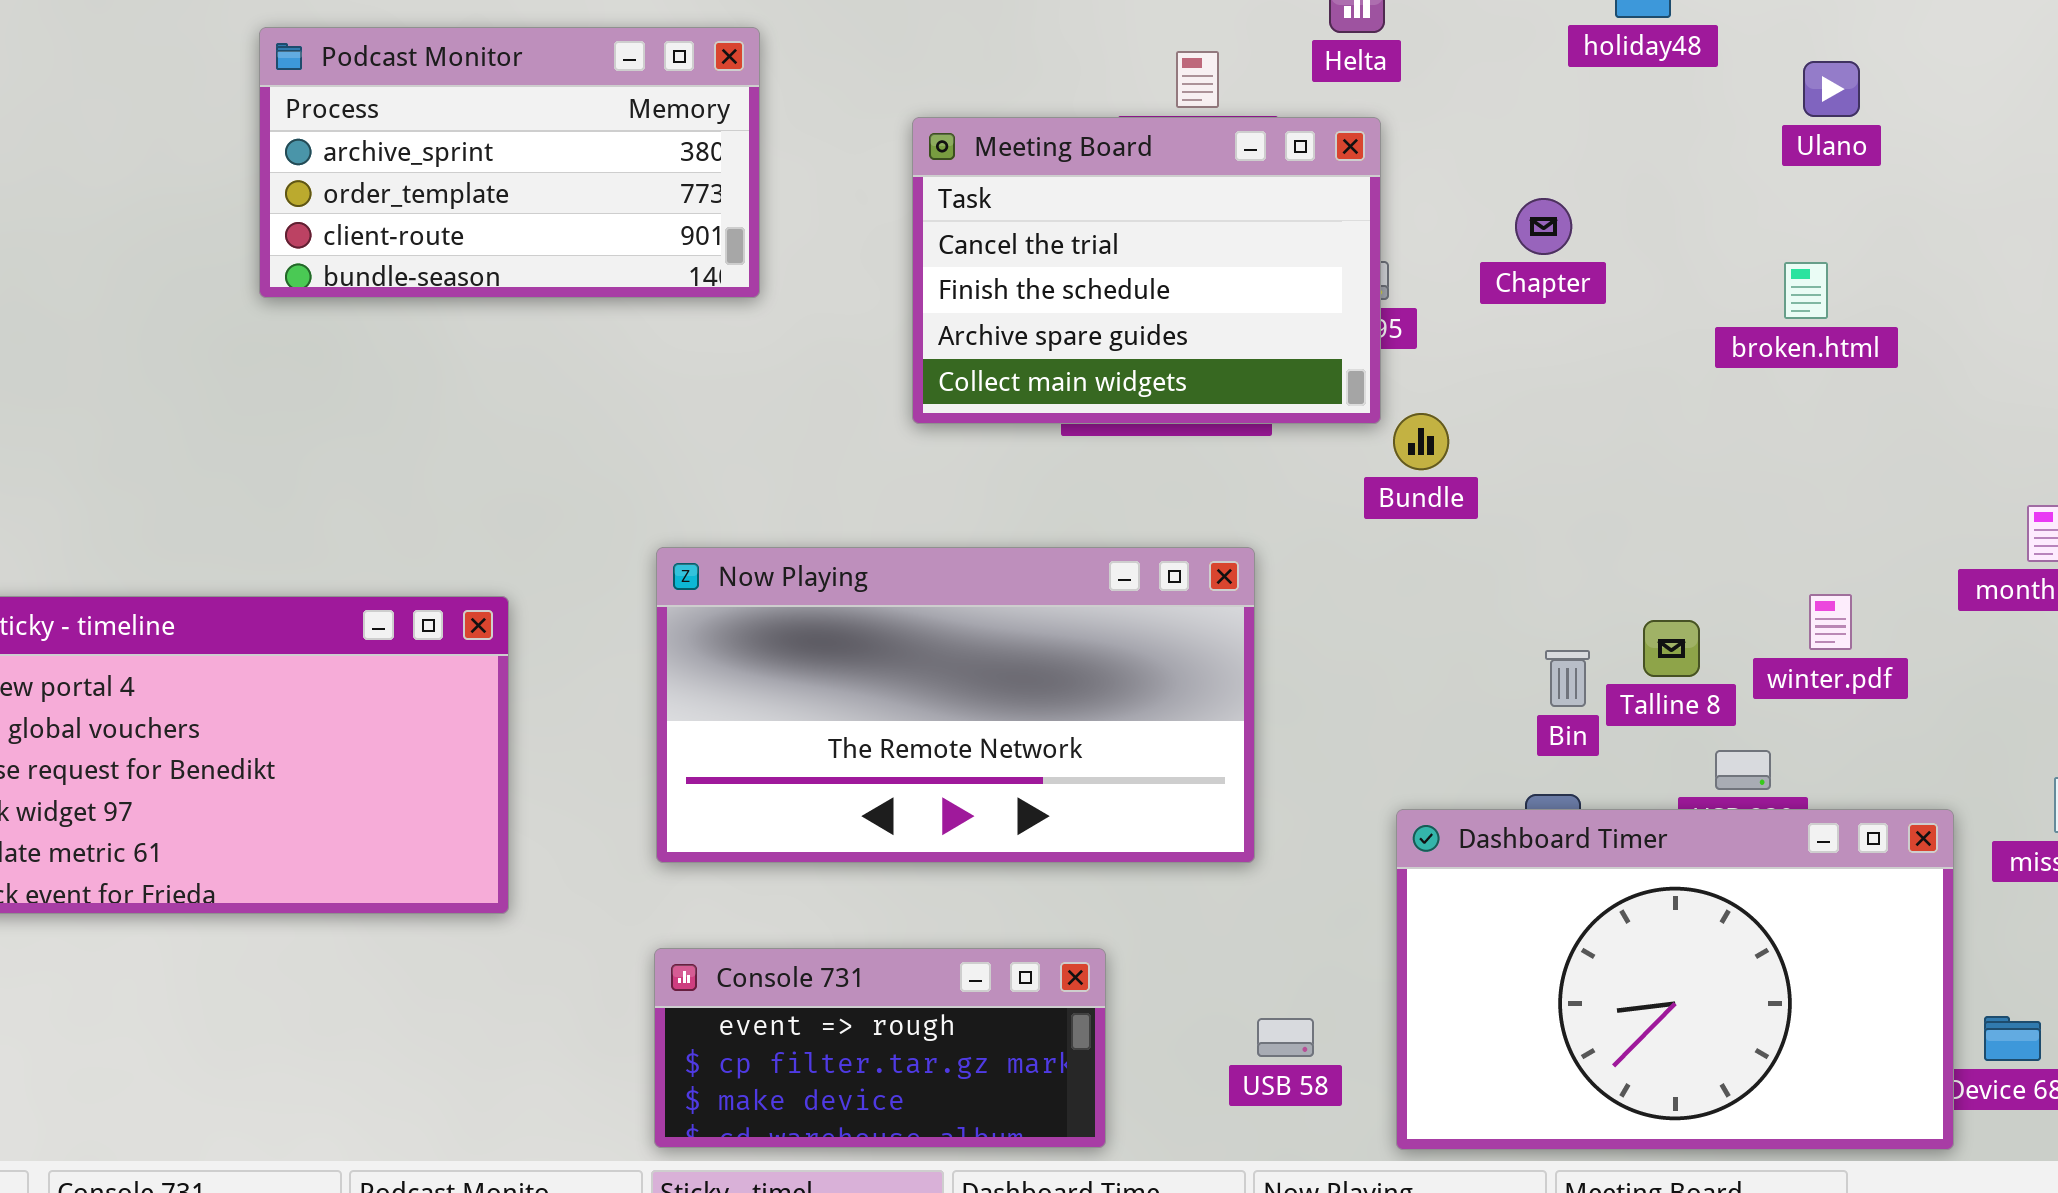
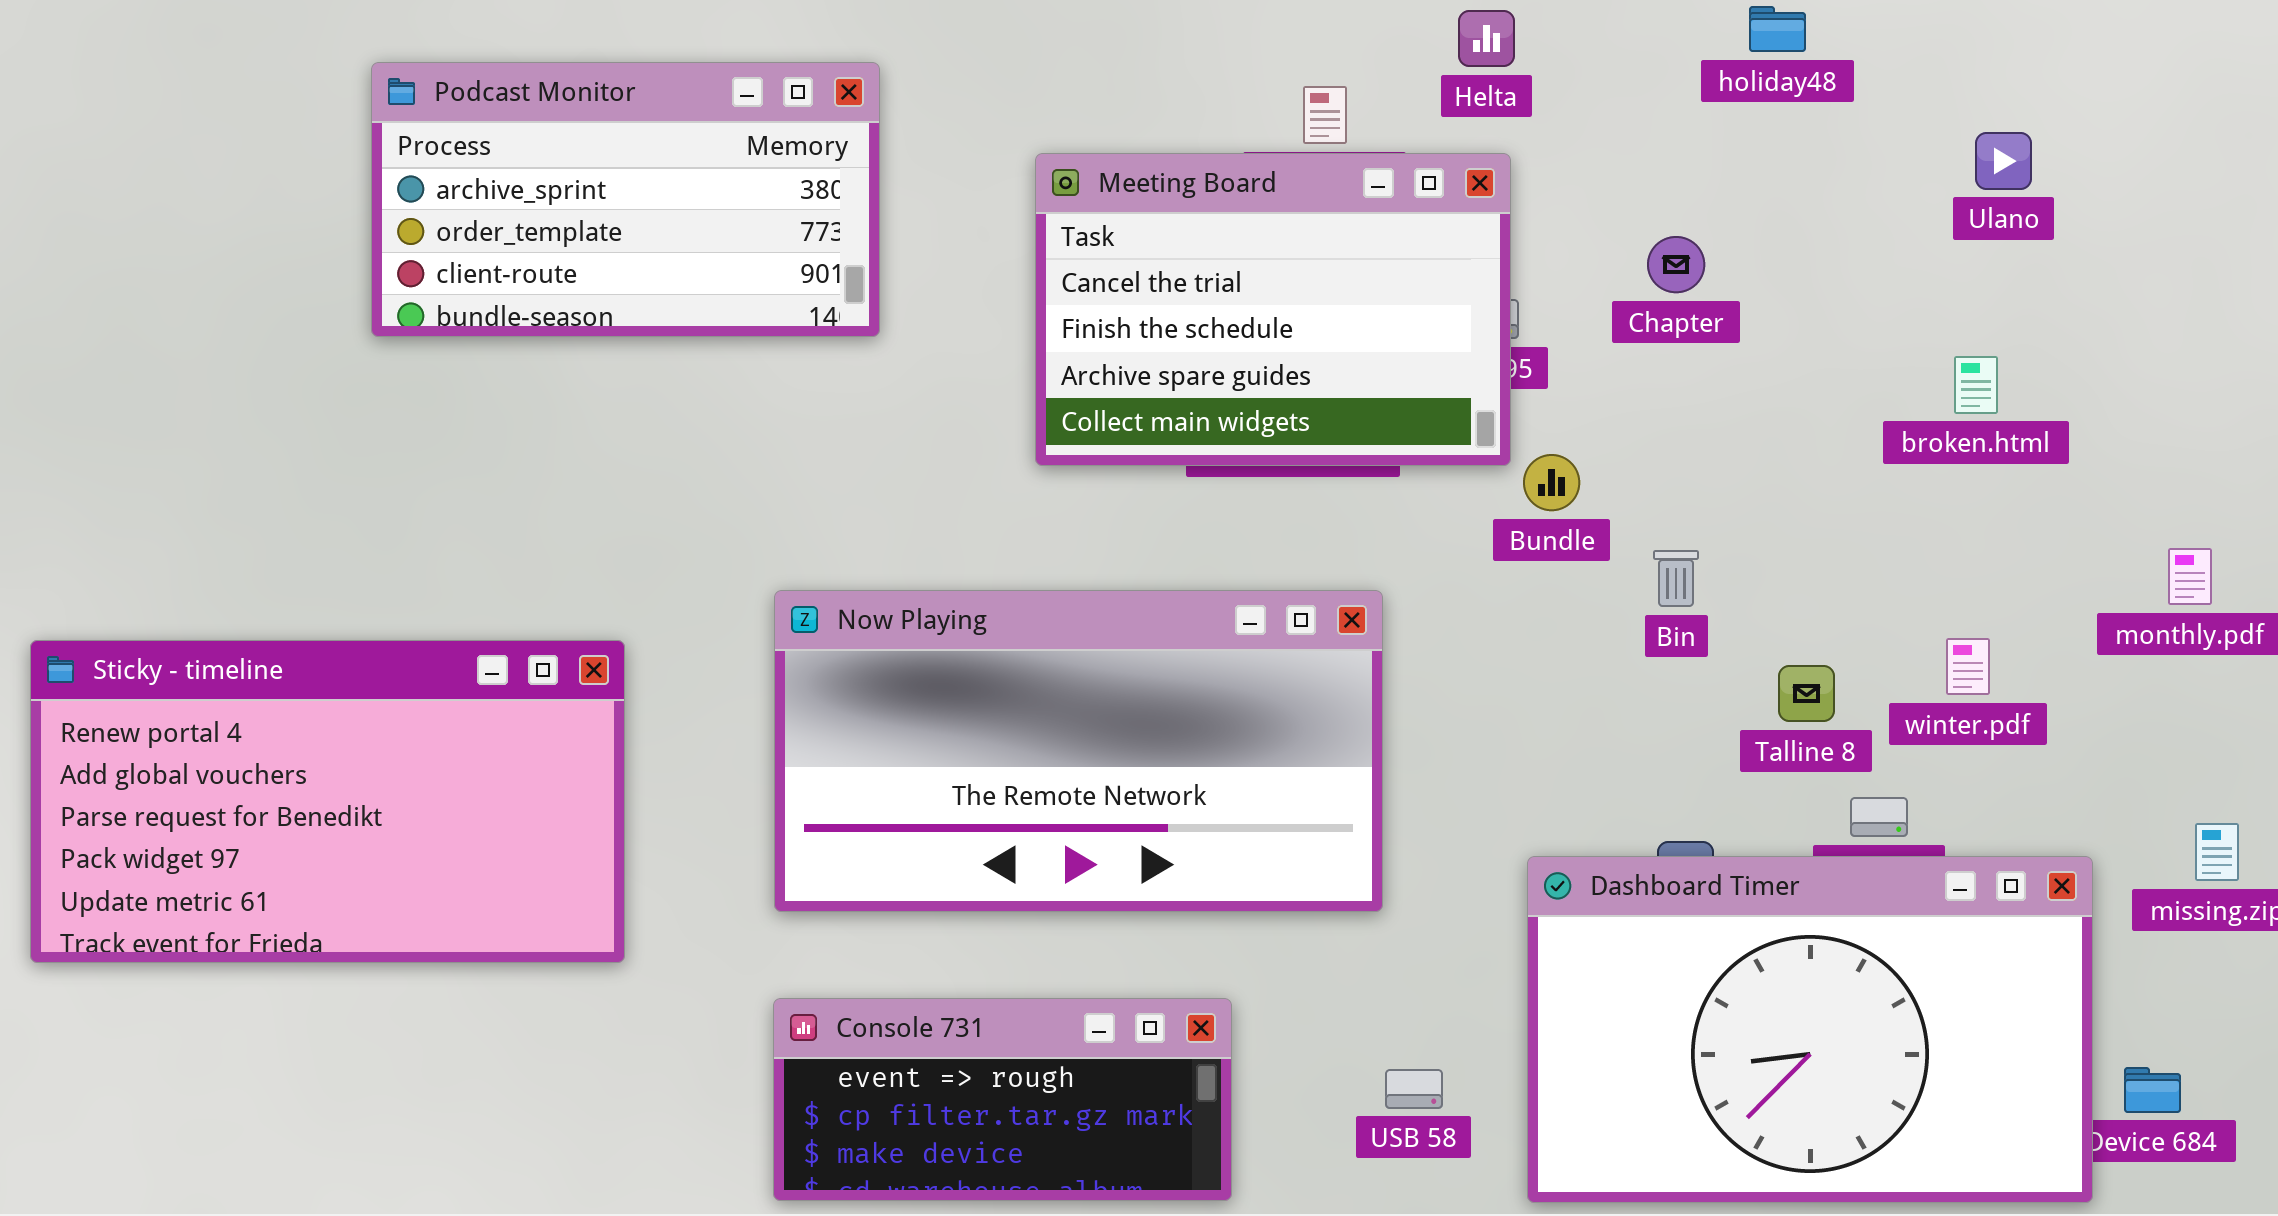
Ulano: [1803,61,1860,117] -> [1975,132,2032,190], moved
broken.html: [1784,262,1828,319] -> [1954,356,1998,414], moved
Bin: [1545,650,1590,707] -> [1653,550,1699,607], moved

